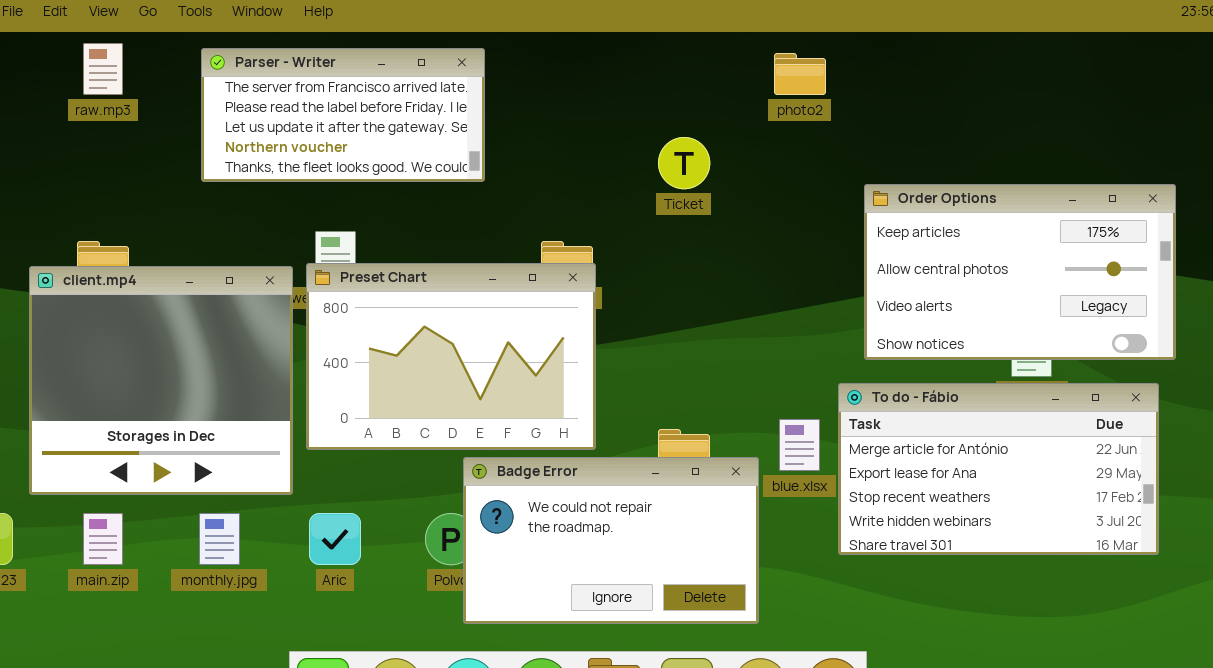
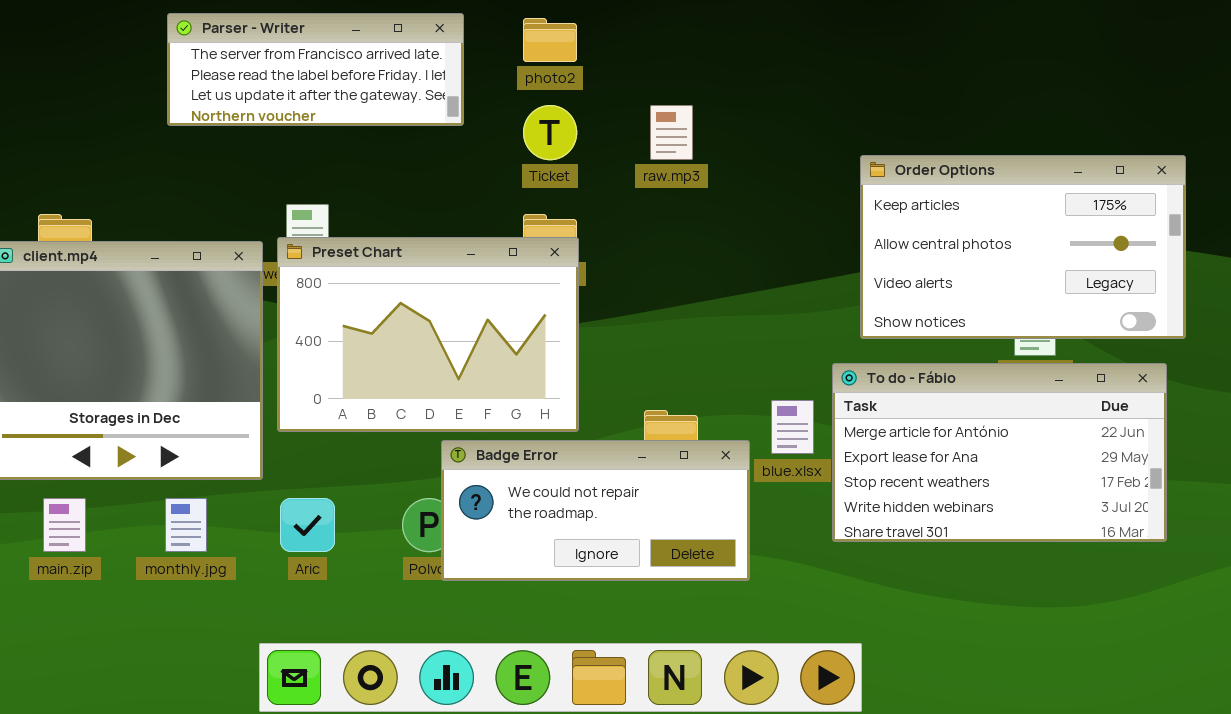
raw.mp3: [83,43,123,95] -> [650,105,693,160], moved
Parser - Writer: [201,48,485,182] -> [167,13,464,126], resized
photo2: [774,53,826,95] -> [523,18,577,62], moved
Ticket: [658,137,710,189] -> [523,105,577,160], moved
Badge Error: [463,457,759,624] -> [441,440,750,581], resized

